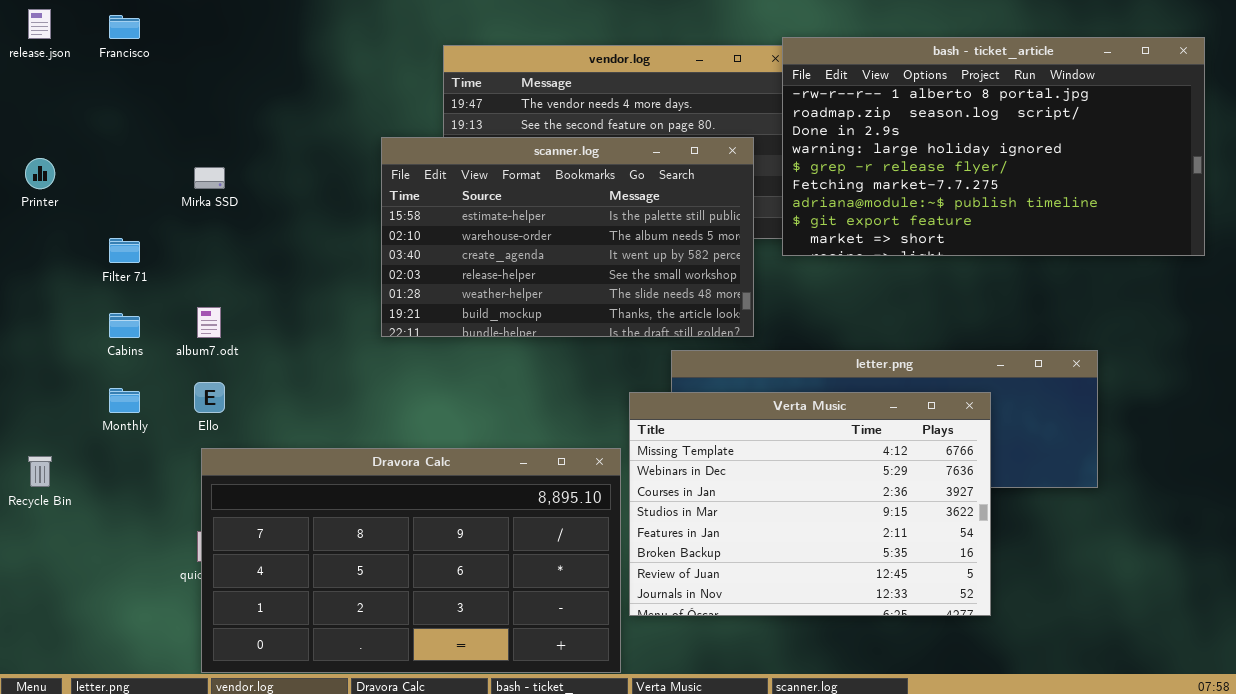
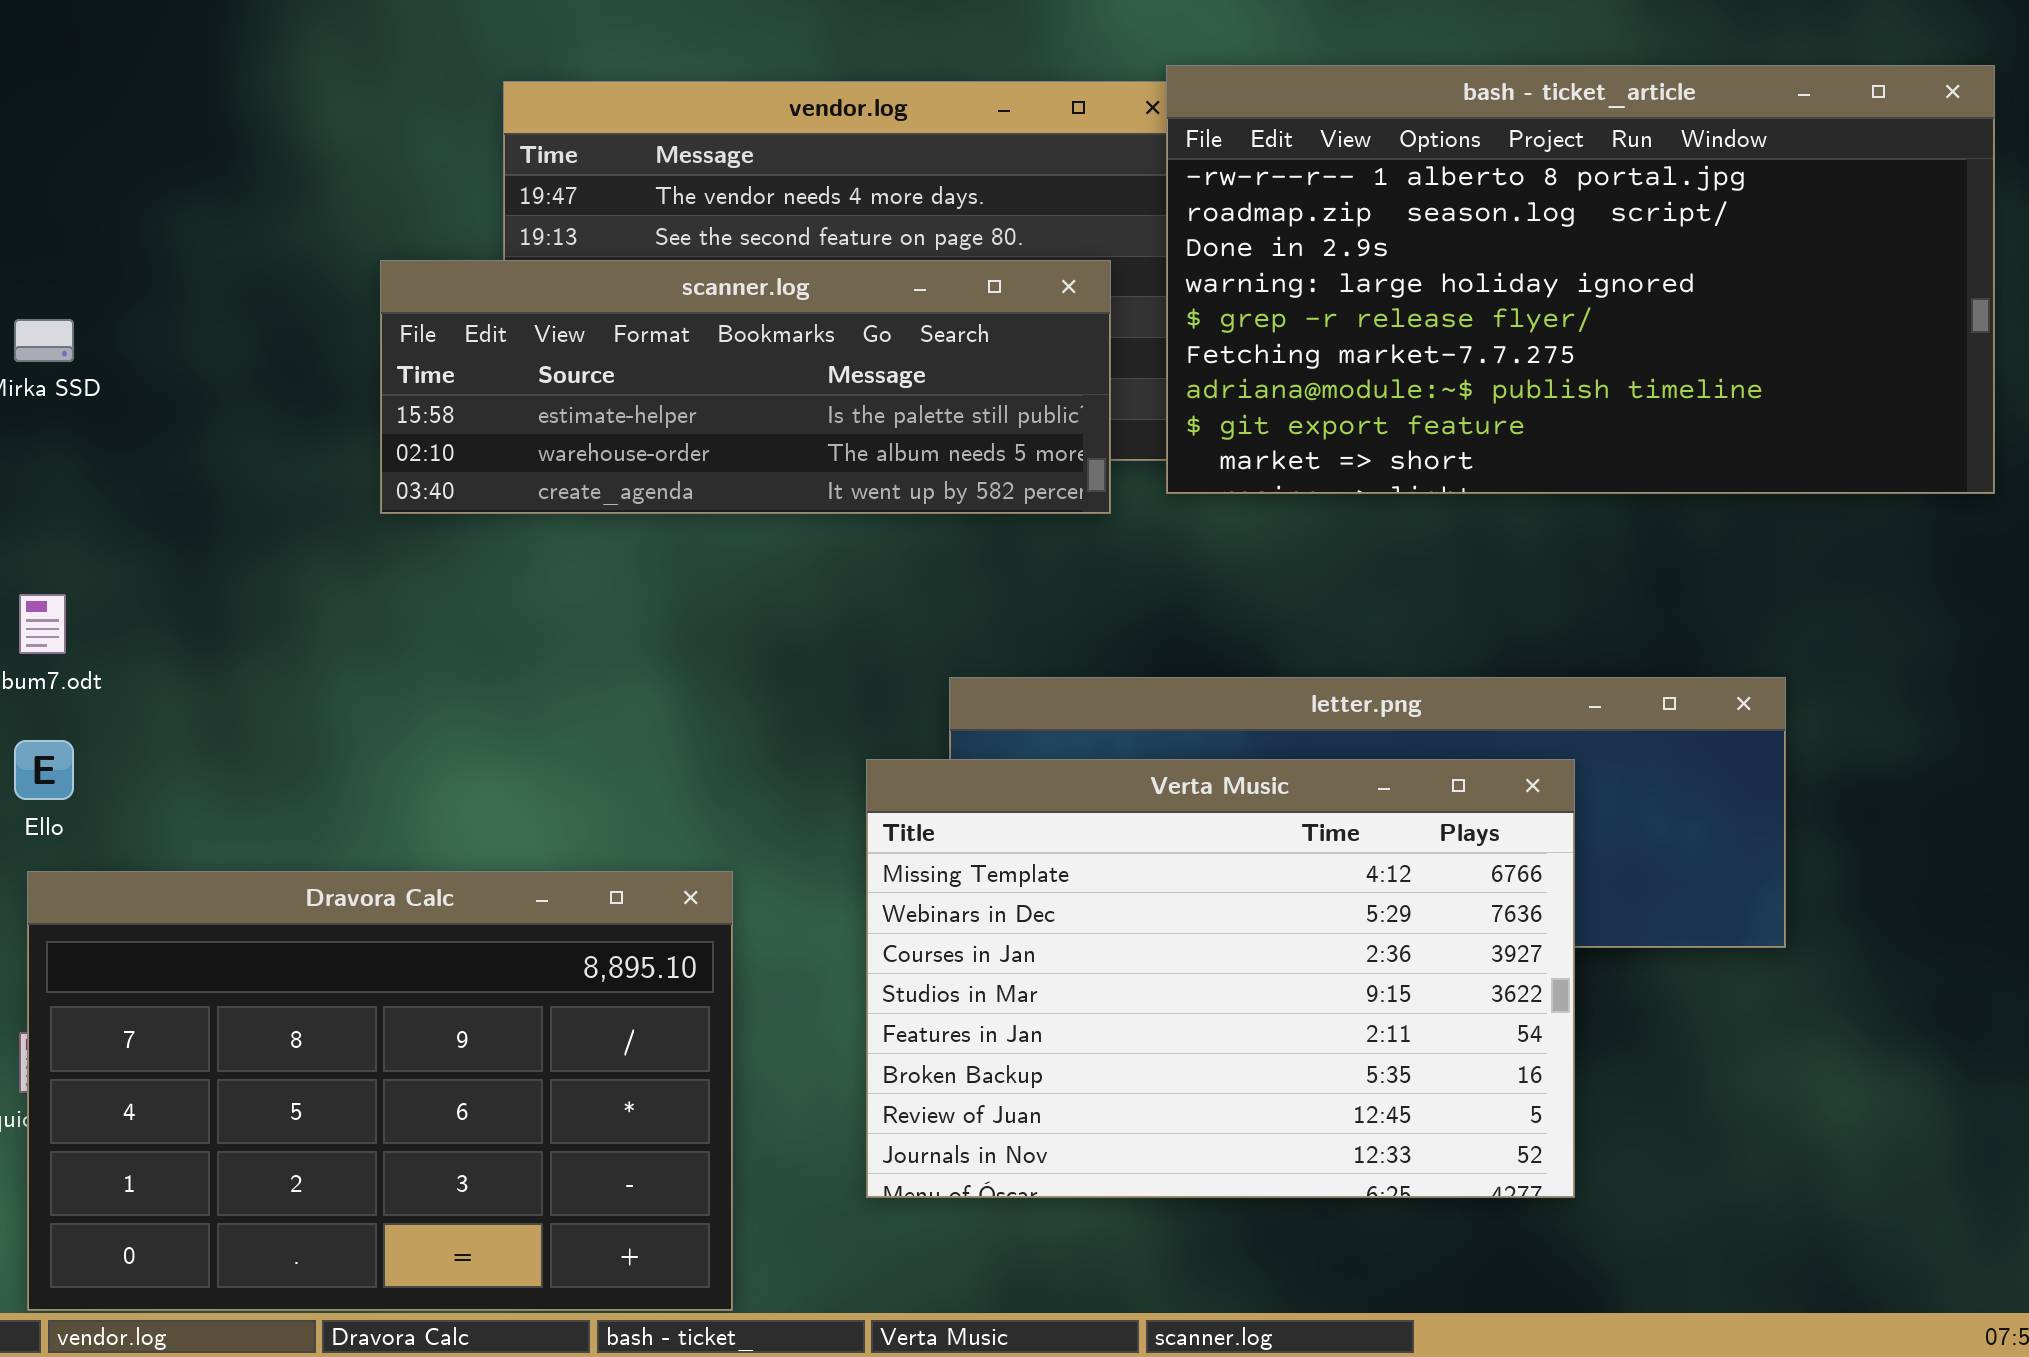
scanner.log: [381,137,754,337] -> [380,260,1111,514], resized
Dravora Calc: [201,448,621,673] -> [27,871,733,1311], resized

